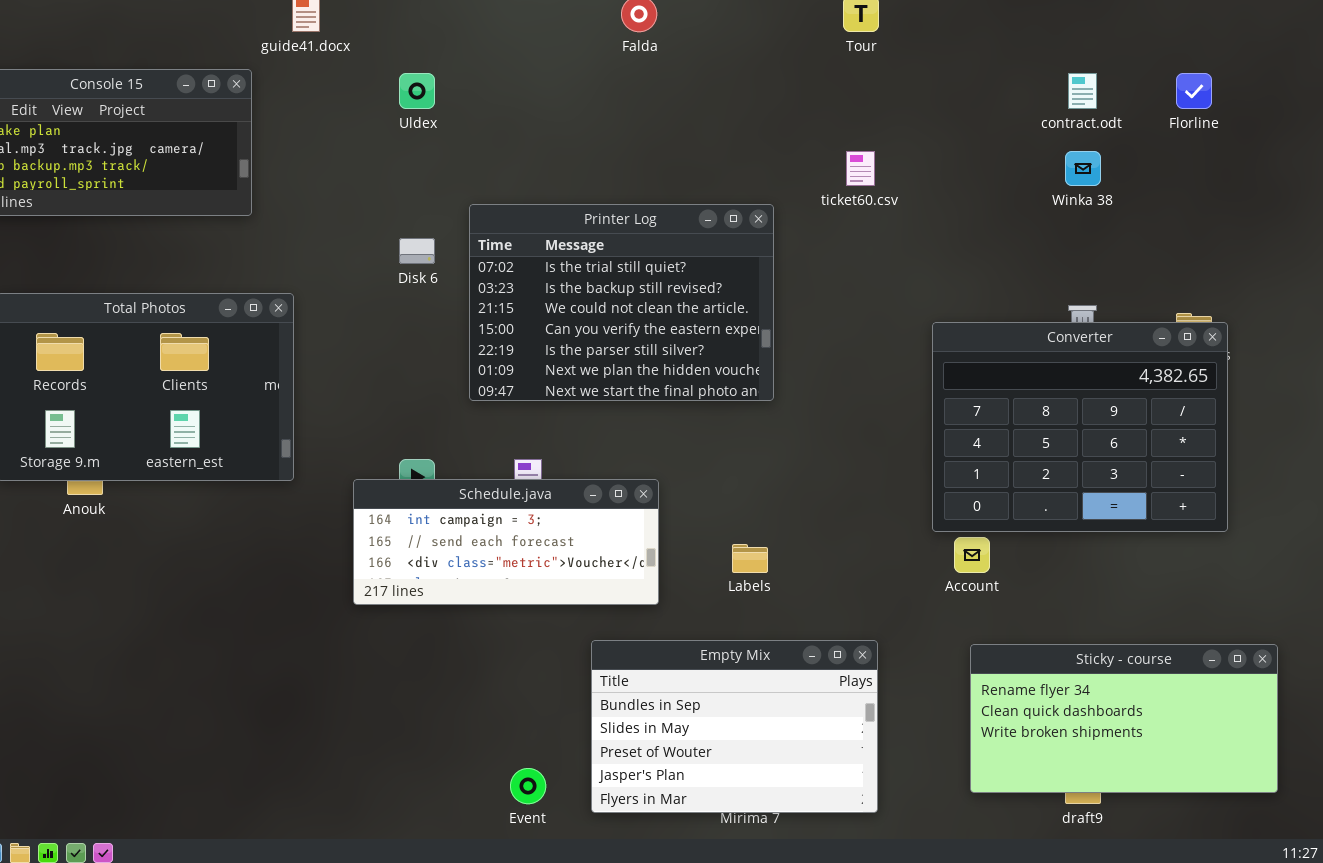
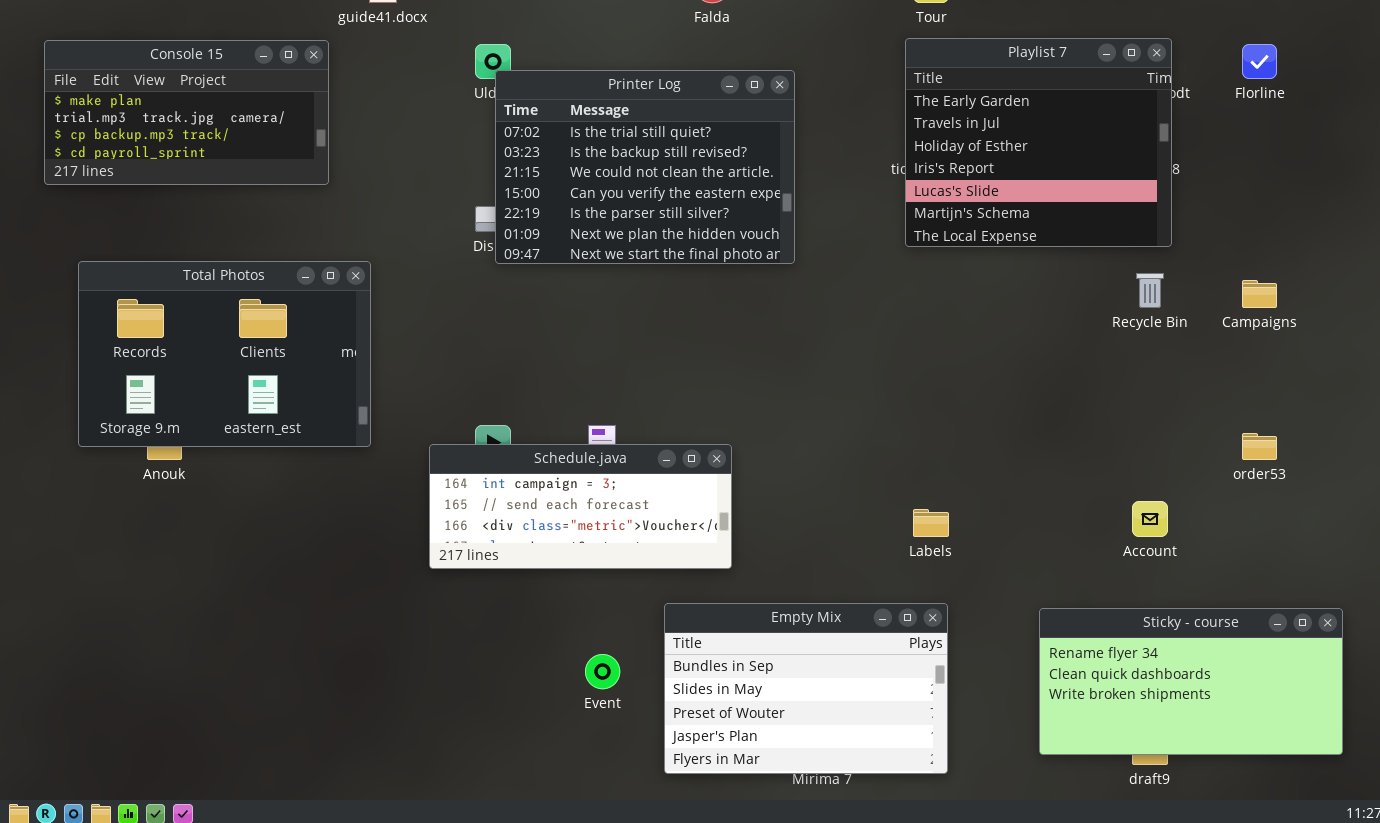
Playlist 7: none -> [905,38,1172,247], opened
Printer Log: [469,204,774,401] -> [495,70,795,264], moved
Converter: [932,322,1228,532] -> none, closed
Account: [954,537,990,573] -> [1132,501,1168,537], moved
Labels: [732,544,768,573] -> [913,509,949,537], moved
Event: [510,768,546,804] -> [585,654,620,689], moved

